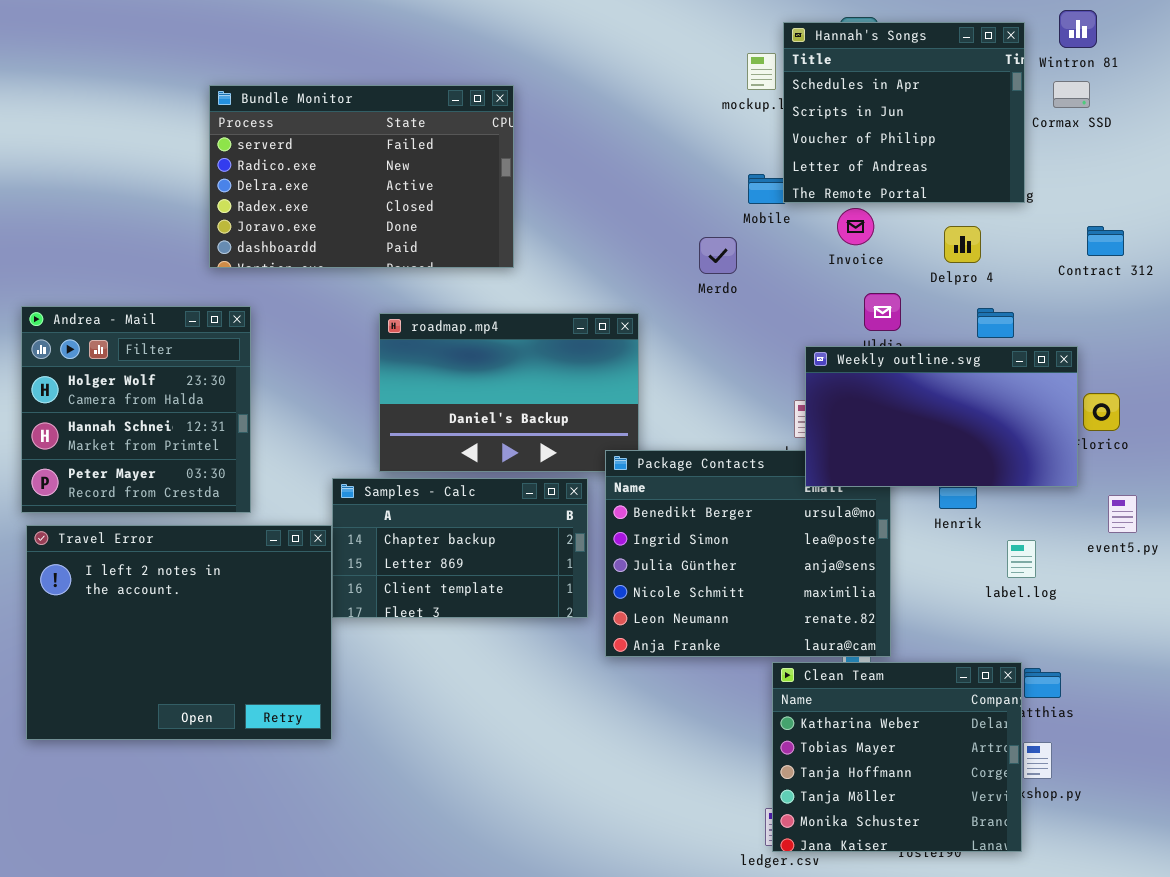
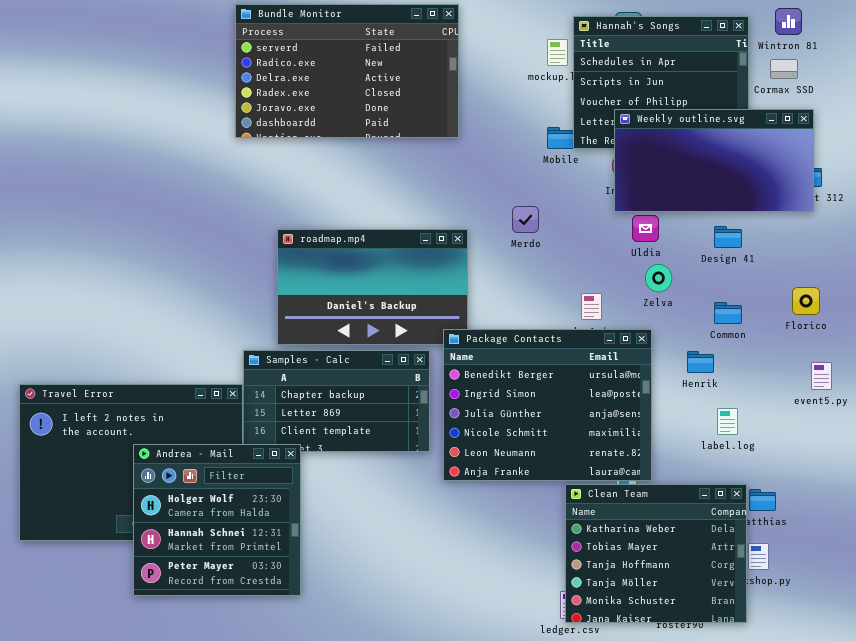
Bundle Monitor: [209,85,514,268] -> [235,4,459,138], moved
Merdo: [699,237,737,274] -> [512,206,539,233], moved
Andrea - Mail: [21,306,251,513] -> [133,444,301,596], moved
Weekly outline.svg: [805,346,1078,487] -> [614,109,814,212], moved
label.log: [1007,540,1036,578] -> [717,408,738,435], moved

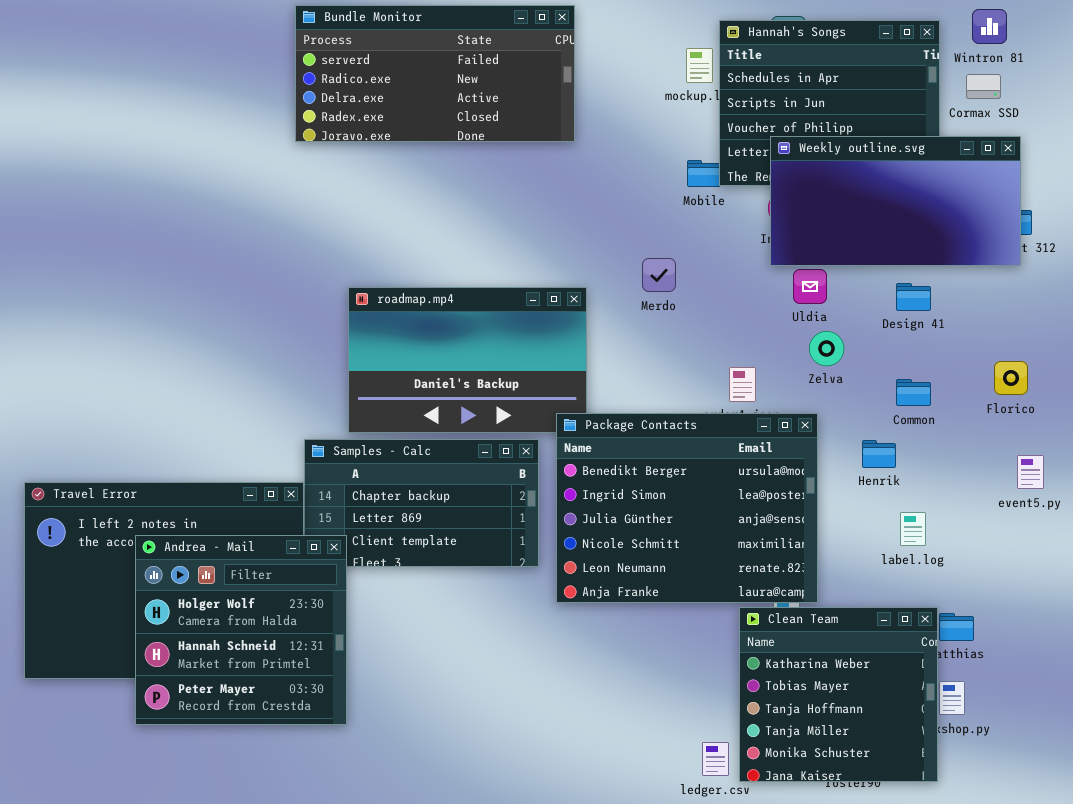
Bundle Monitor: [235,4,459,138] -> [295,5,575,142], resized
Andrea - Mail: [133,444,301,596] -> [135,535,347,725], moved
Clean Team: [565,484,747,623] -> [739,607,938,782], resized

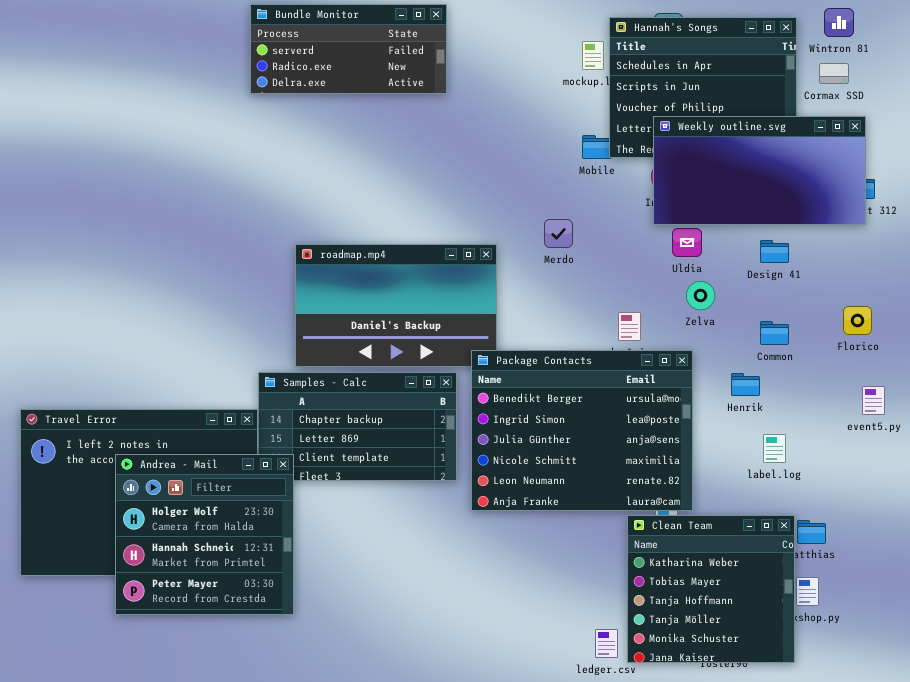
Bundle Monitor: [295,5,575,142] -> [250,4,447,94], resized

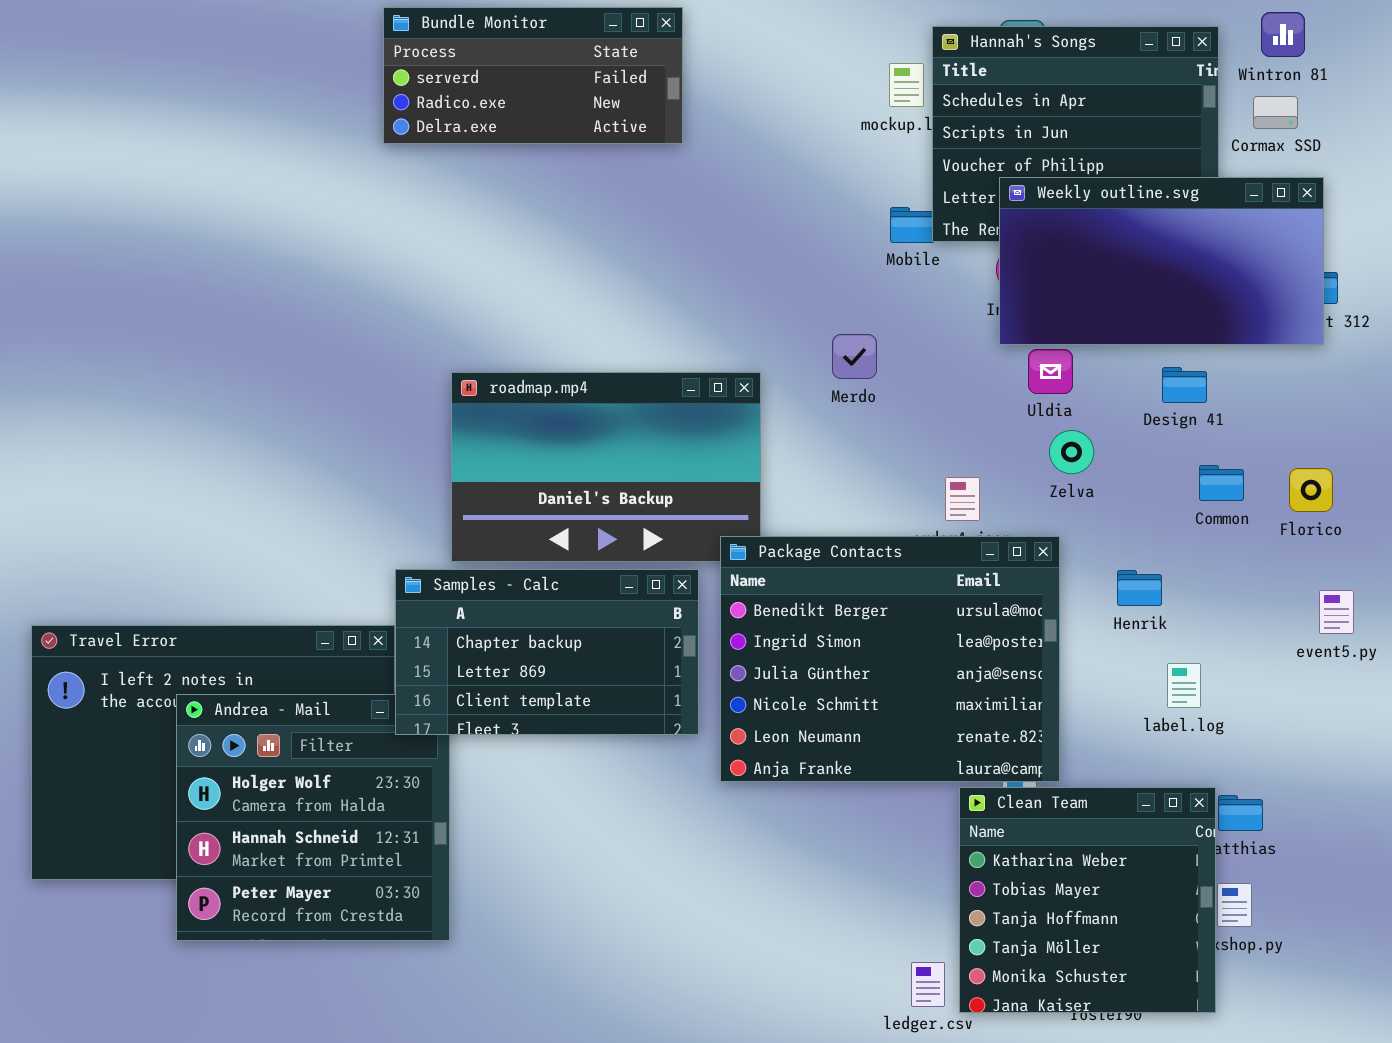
Common: [760,321,789,345] -> [1199,465,1244,501], moved
Samples - Calc: [258,372,457,481] -> [395,569,699,735], raised

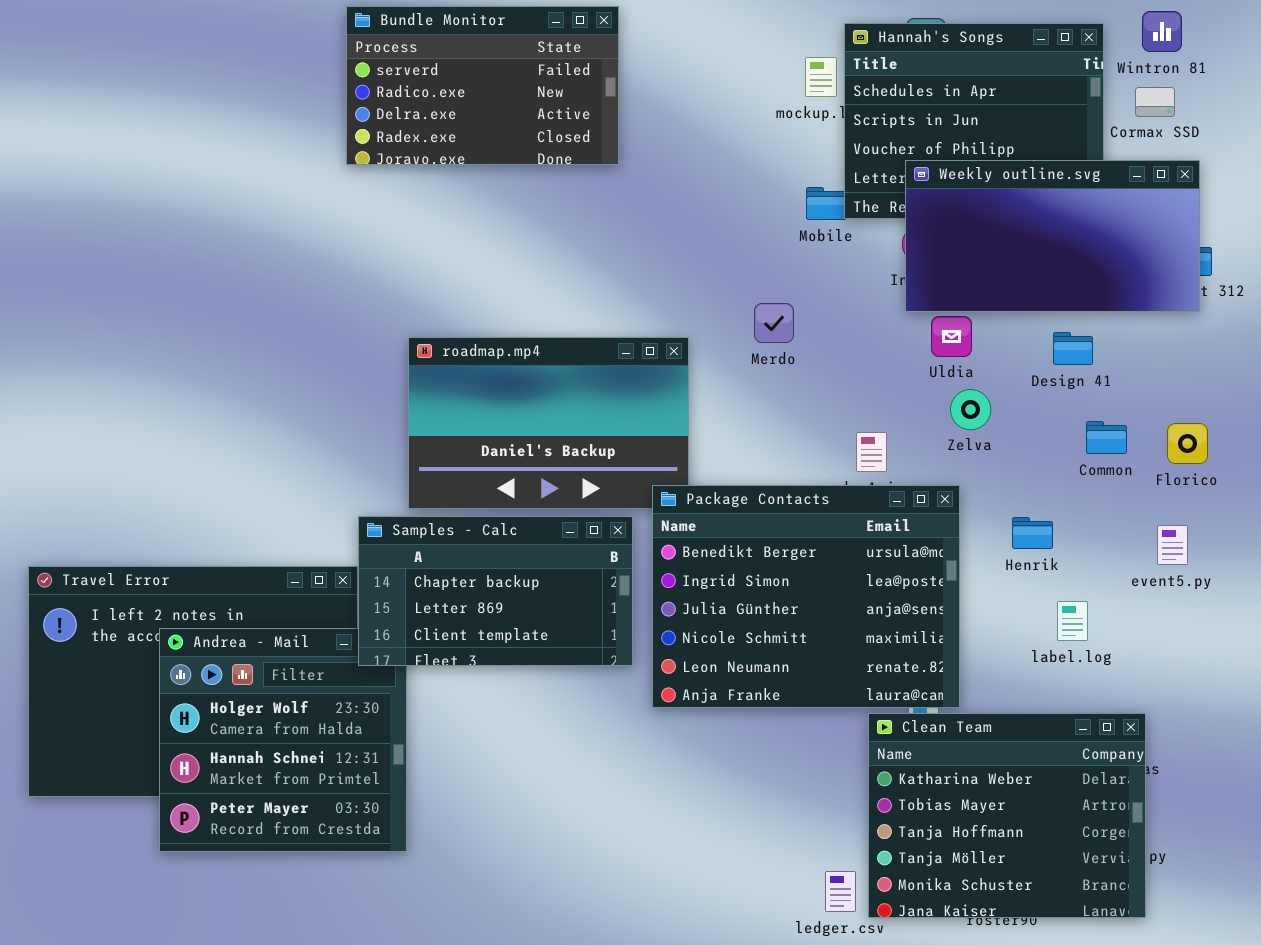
Bundle Monitor: [383,7,683,144] -> [346,6,619,165], resized
event5.py: [1319,590,1354,634] -> [1157,525,1188,565], moved
Clean Team: [959,787,1216,1013] -> [868,713,1146,918], resized

